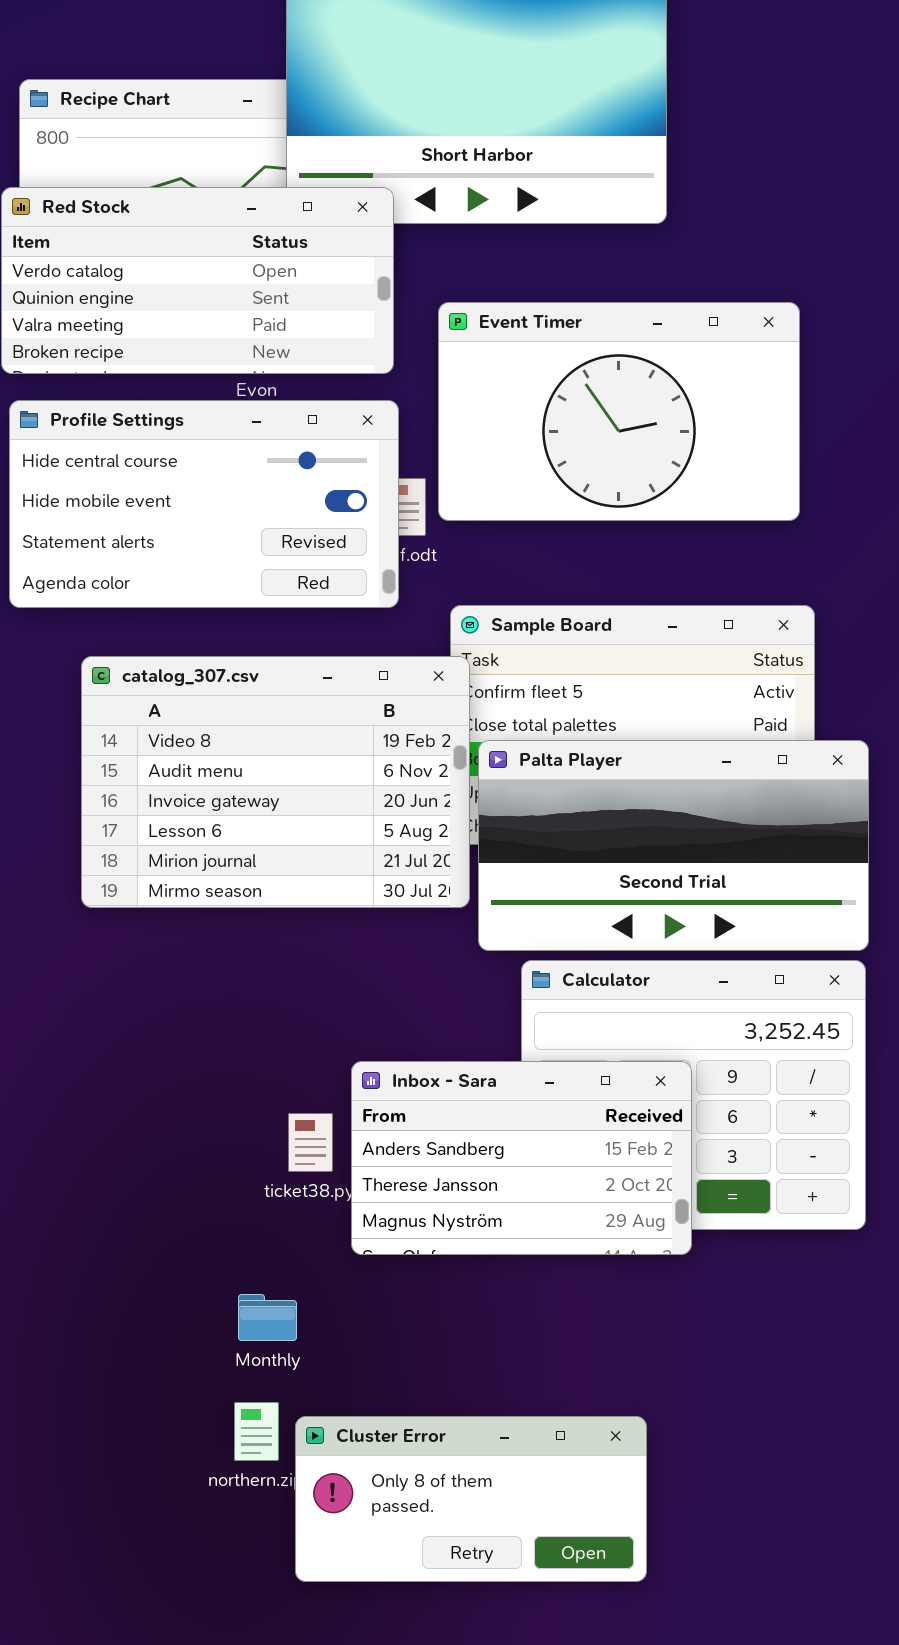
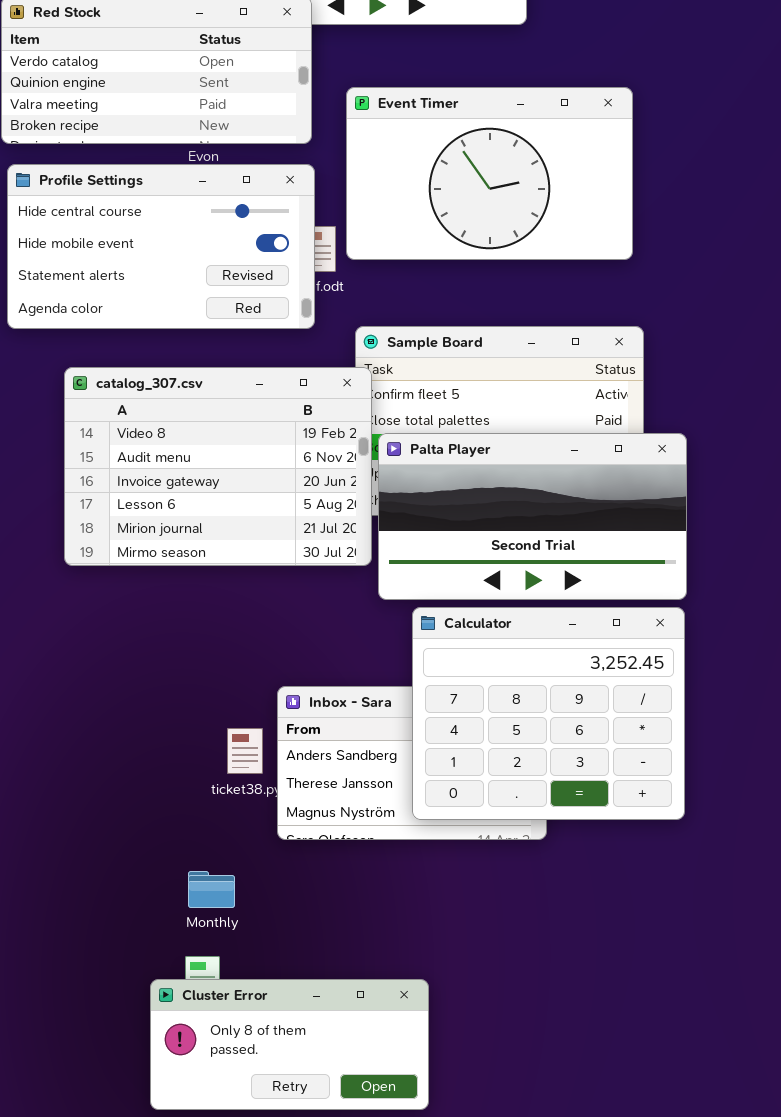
Calculator: [521,960,866,1230] -> [412,607,685,820], raised
Cluster Error: [295,1416,647,1582] -> [150,979,429,1110], moved

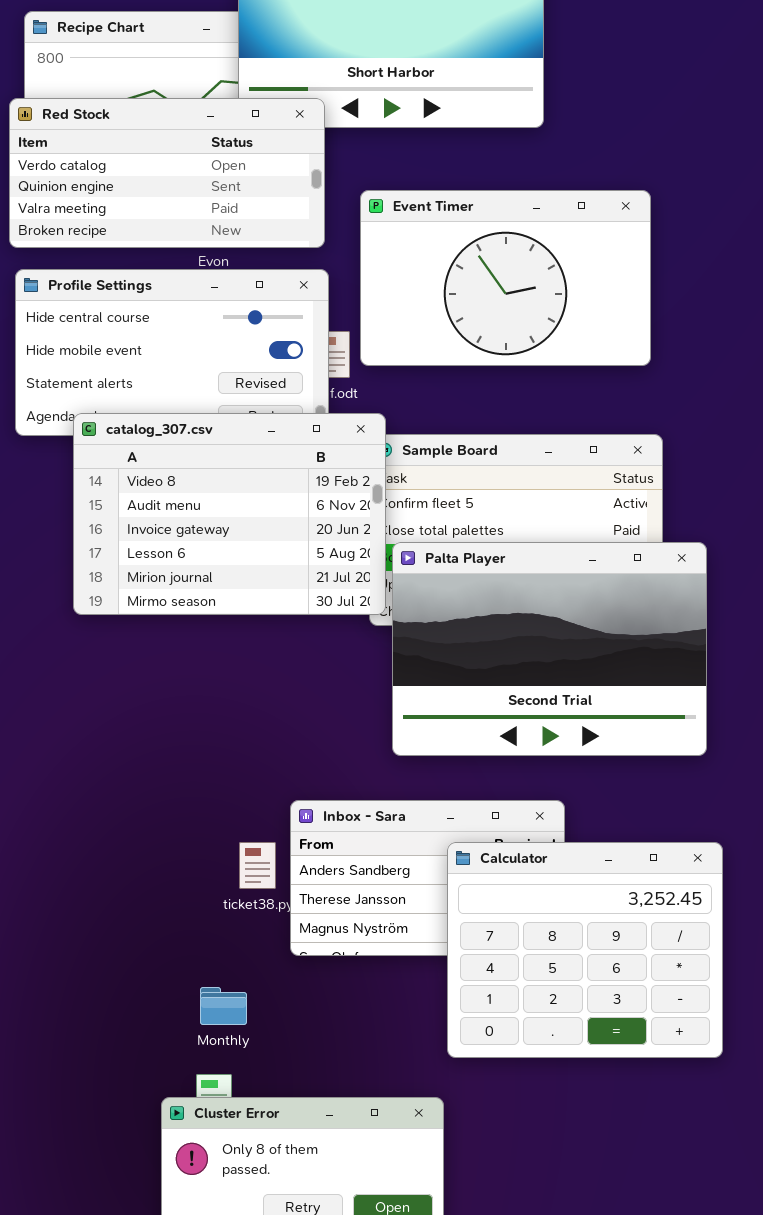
catalog_307.csv: [64,367,372,566] -> [73,413,386,615], moved
Palta Player: [378,433,687,600] -> [392,542,707,756], resized
Calculator: [412,607,685,820] -> [447,842,723,1058], moved

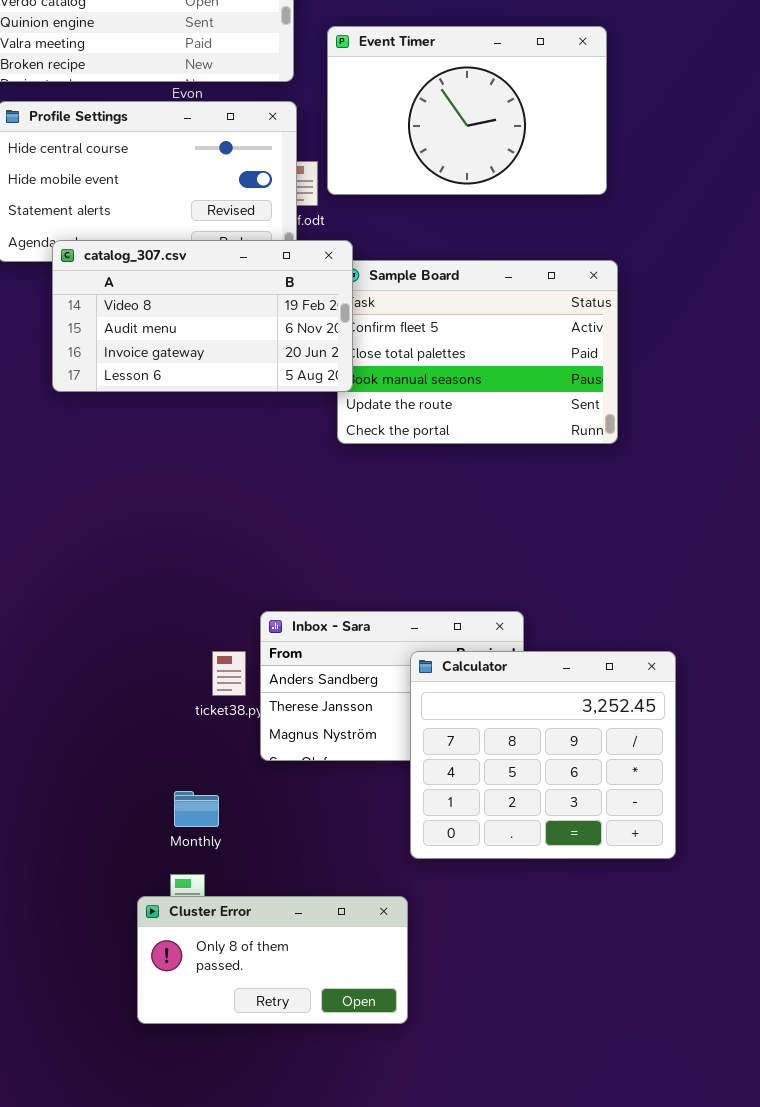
catalog_307.csv: [73,413,386,615] -> [52,240,353,392], resized
Palta Player: [392,542,707,756] -> none, closed

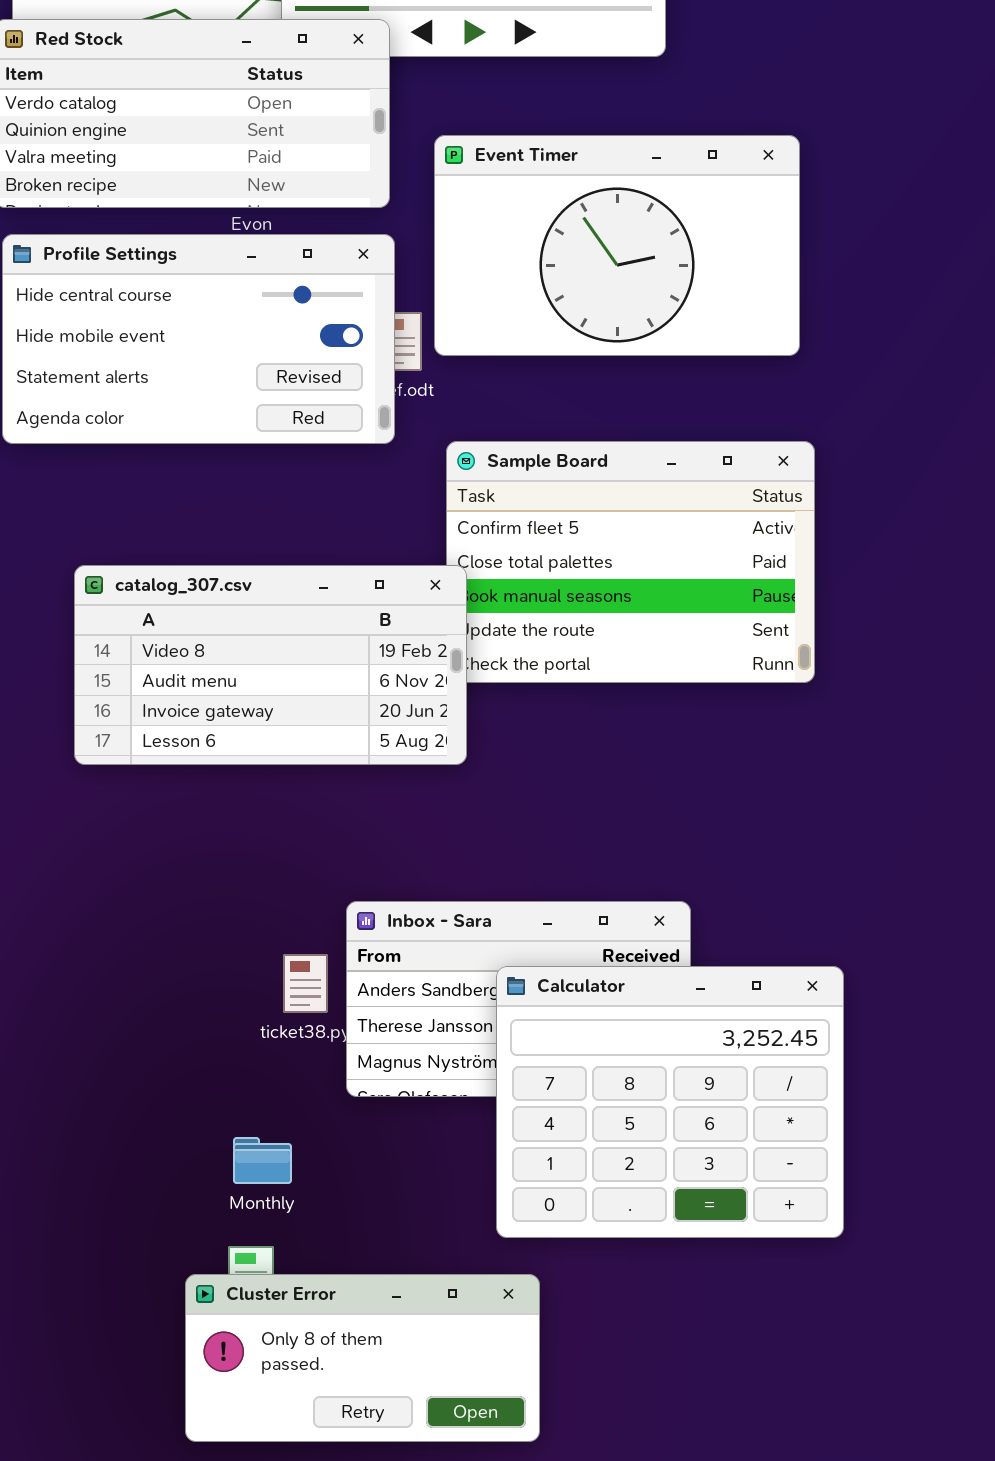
catalog_307.csv: [52,240,353,392] -> [74,565,467,765], moved
Calculator: [410,651,676,859] -> [496,966,844,1238], moved

